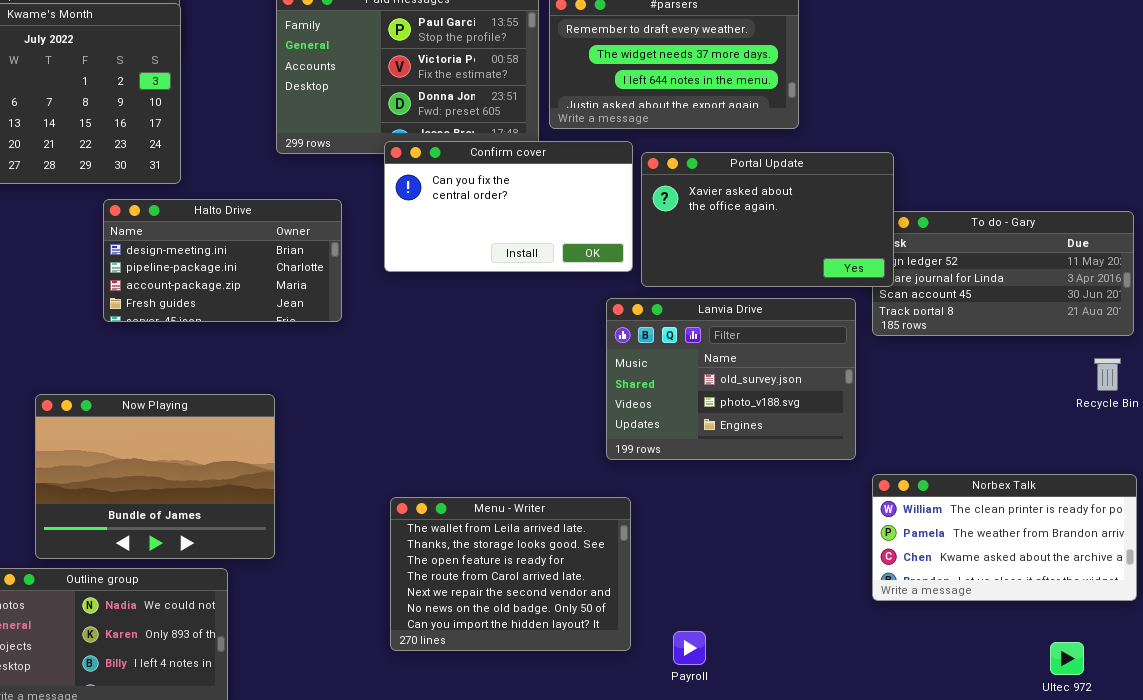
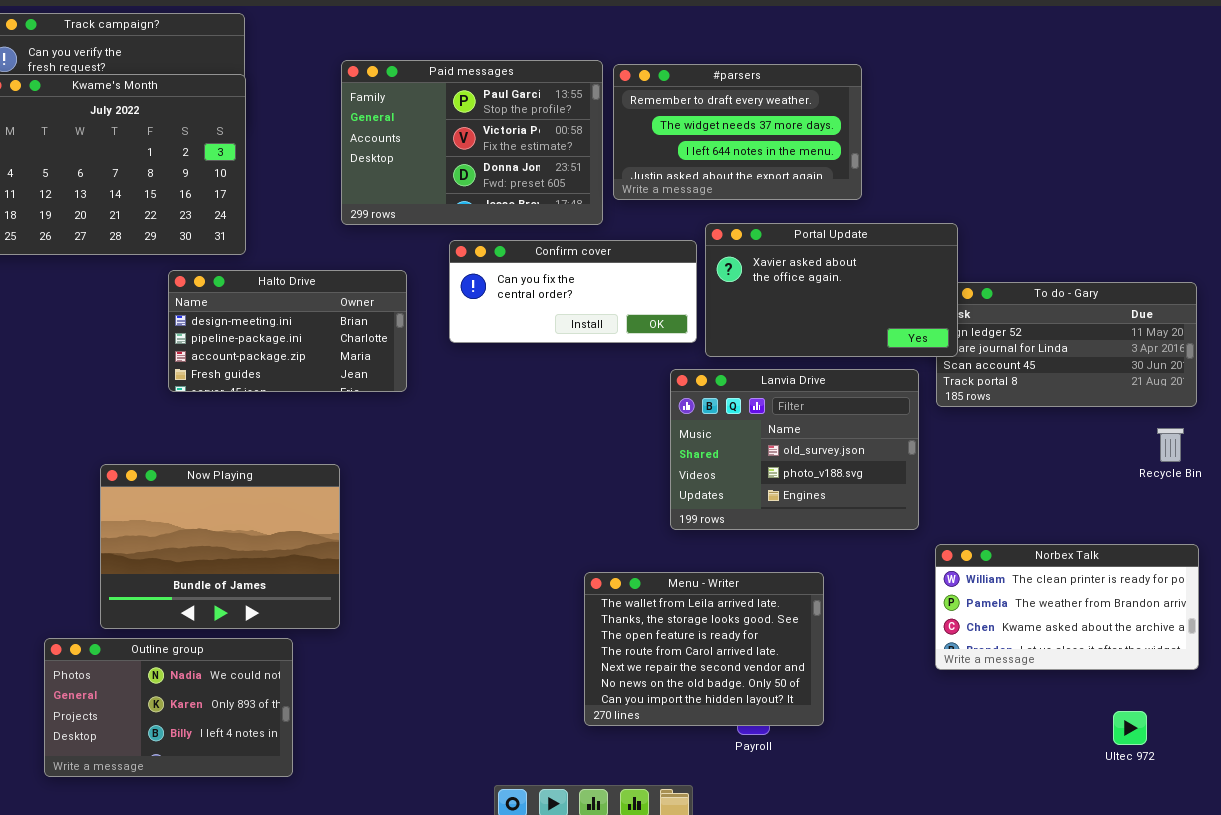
Confirm cover: [384,141,633,272] -> [449,240,697,343], resized
Menu - Writer: [390,497,631,651] -> [584,572,824,726], moved

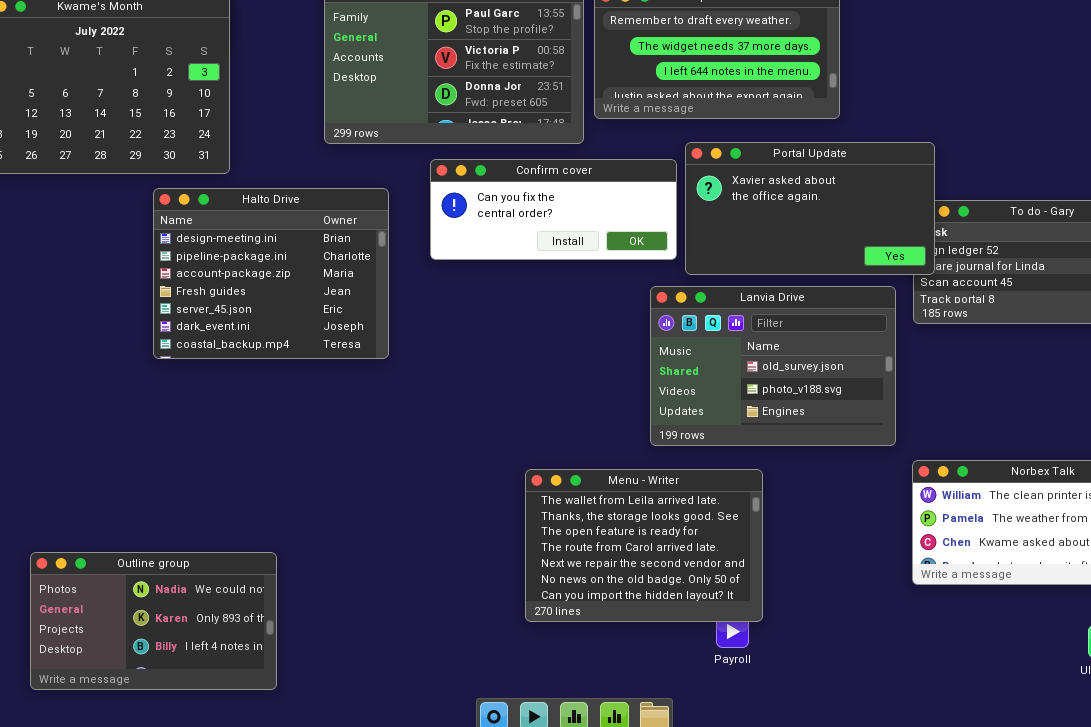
Halto Drive: [168,270,407,392] -> [153,188,389,359], resized
Now Playing: [100,464,340,629] -> none, closed
Menu - Writer: [584,572,824,726] -> [525,469,763,622], moved

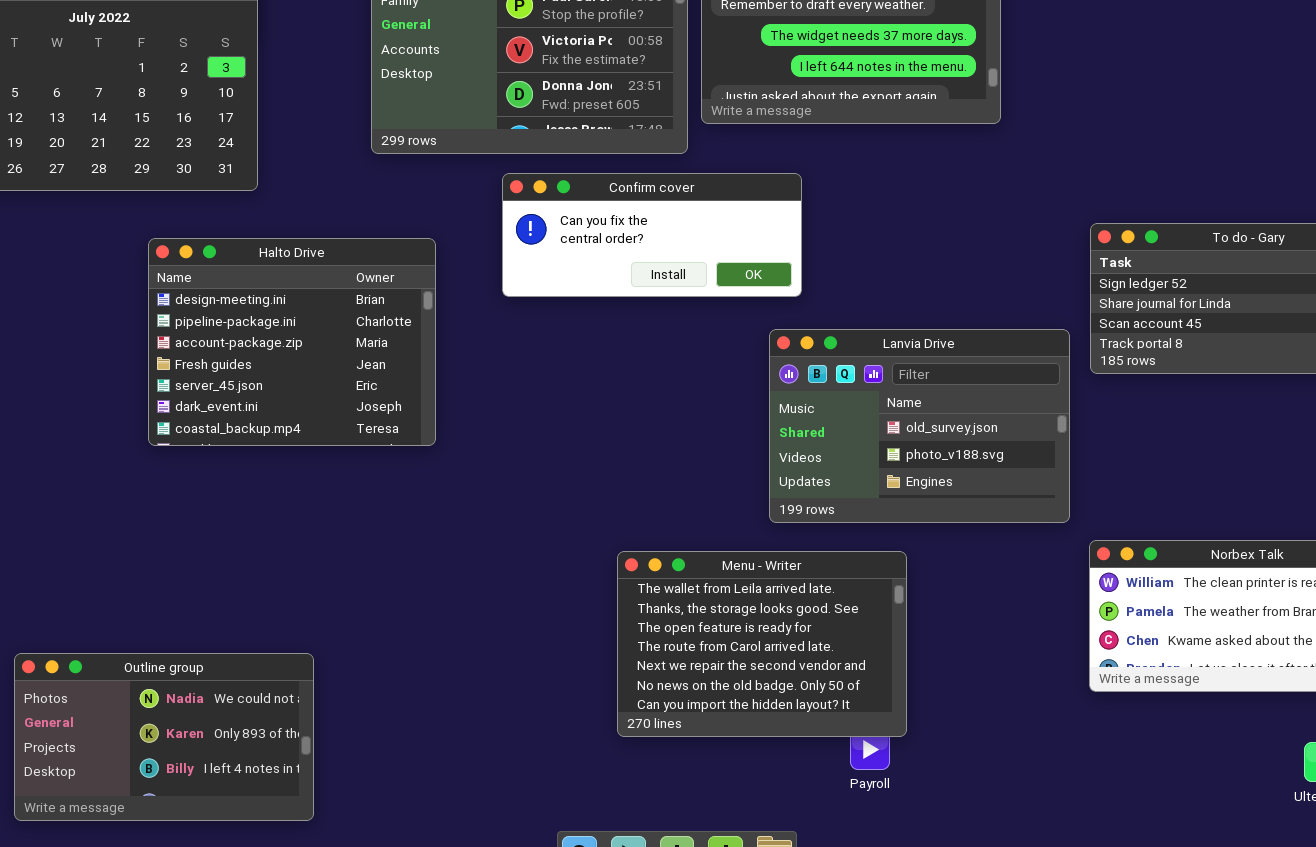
Portal Update: [685,142,935,275] -> none, closed
Halto Drive: [153,188,389,359] -> [148,238,436,446], moved

